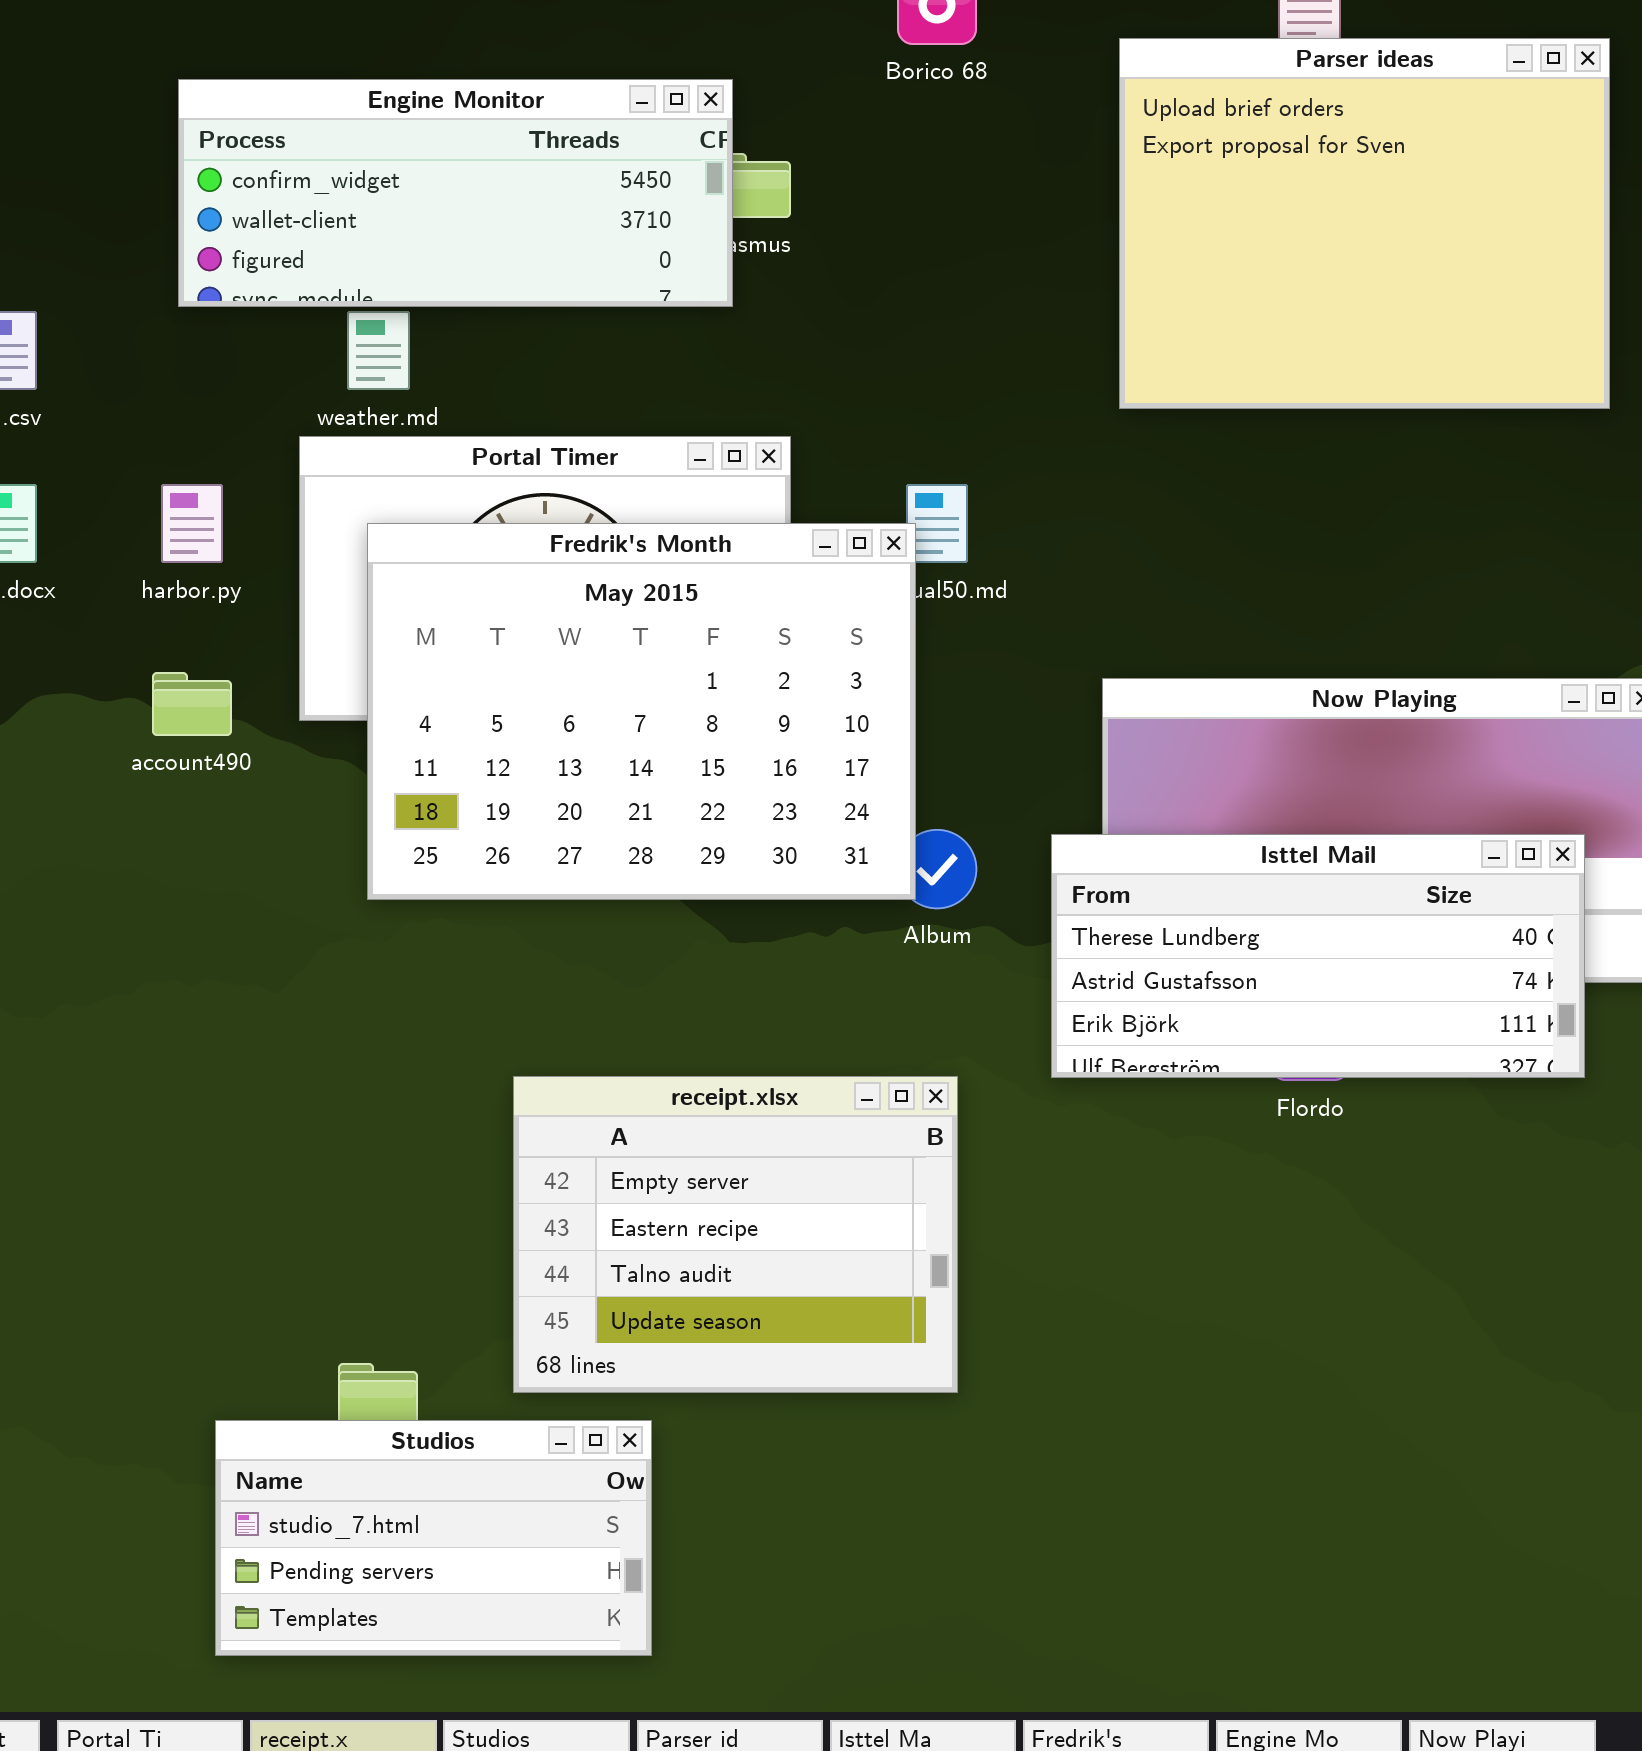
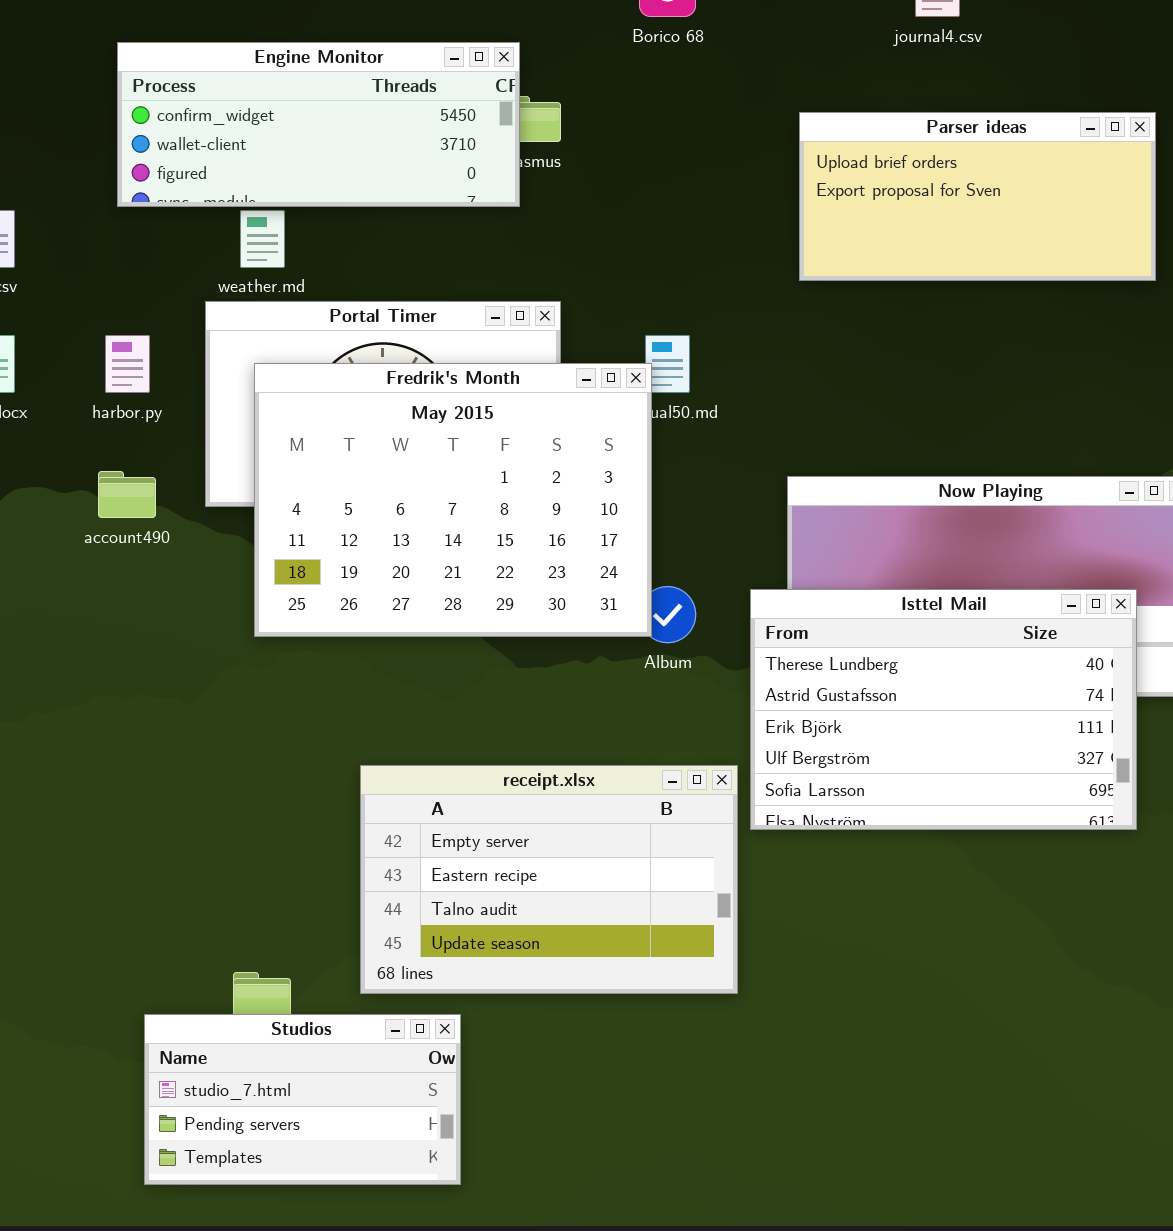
Parser ideas: [1119,38,1610,409] -> [799,112,1156,281], resized
Isttel Mail: [1051,834,1585,1078] -> [750,589,1137,830], resized
receipt.xlsx: [513,1076,958,1393] -> [360,765,738,994], resized

